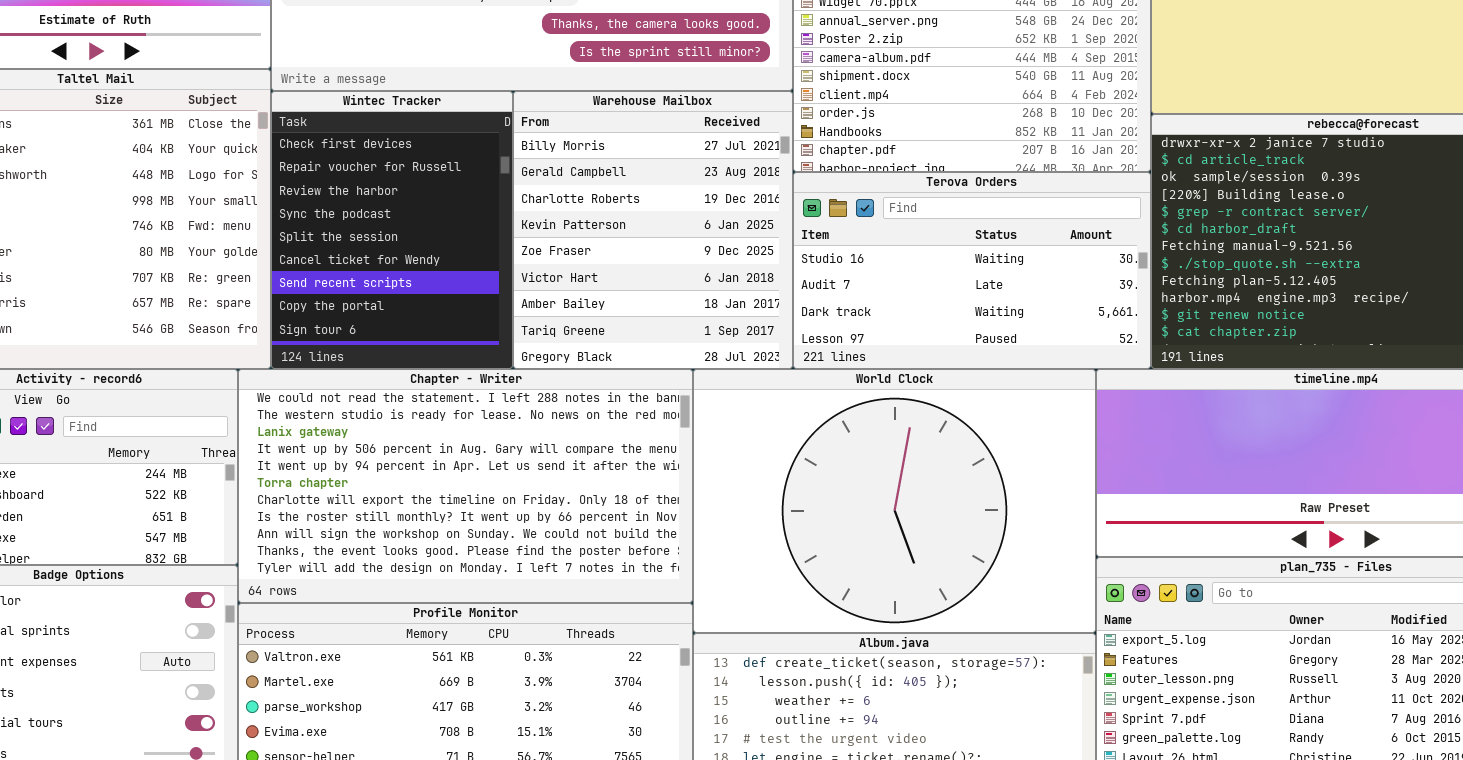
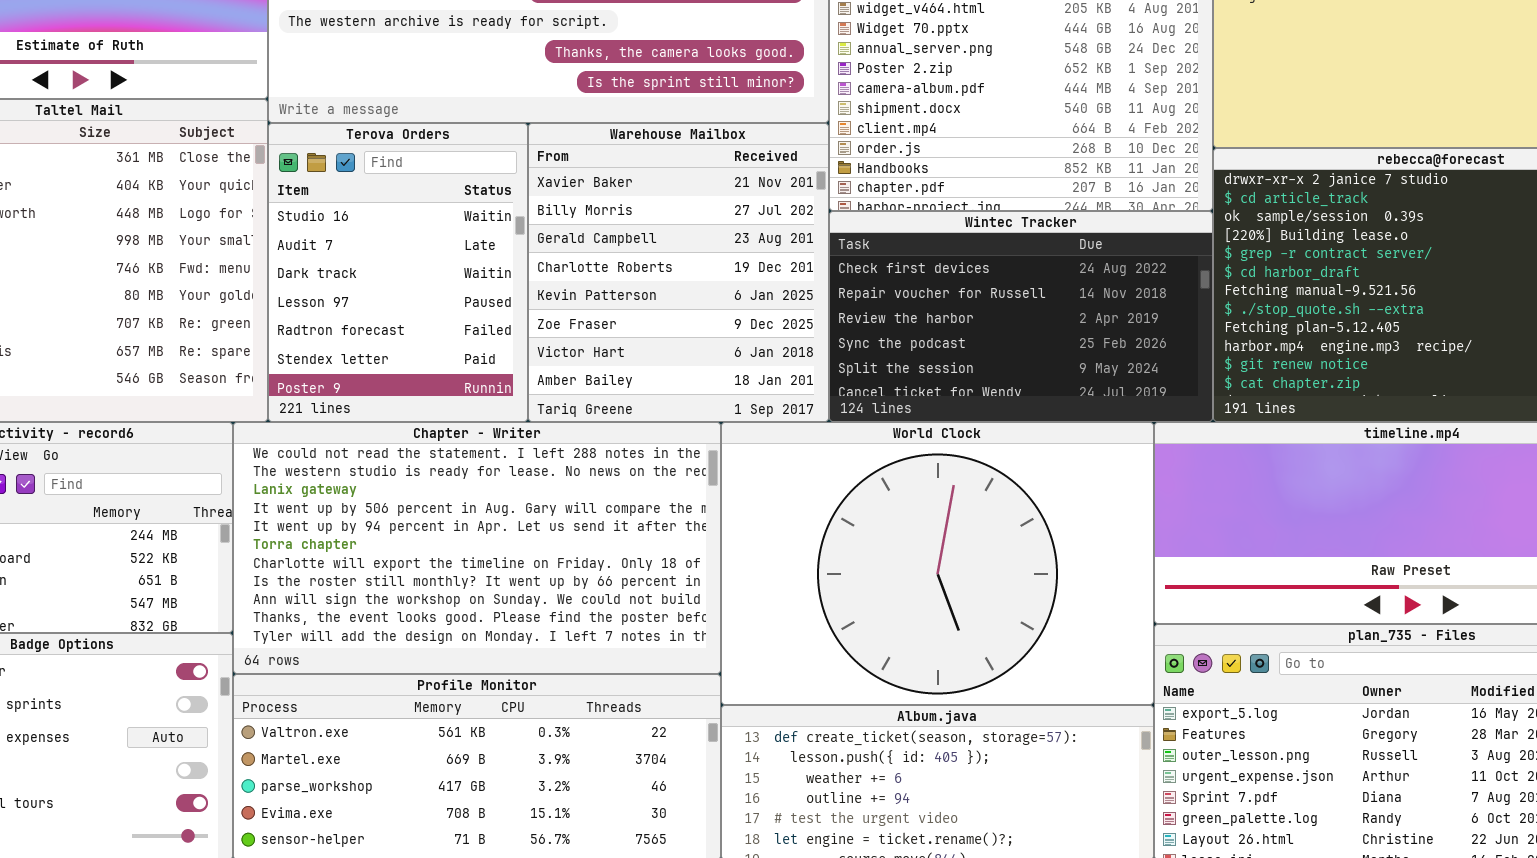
Wintec Tracker: [271,91,513,369] -> [829,211,1213,422], moved, resized
Warehouse Mailbox: [513,91,793,369] -> [528,123,829,422], scrolled up 1 row
Terova Orders: [793,172,1151,369] -> [268,123,528,422], moved, resized

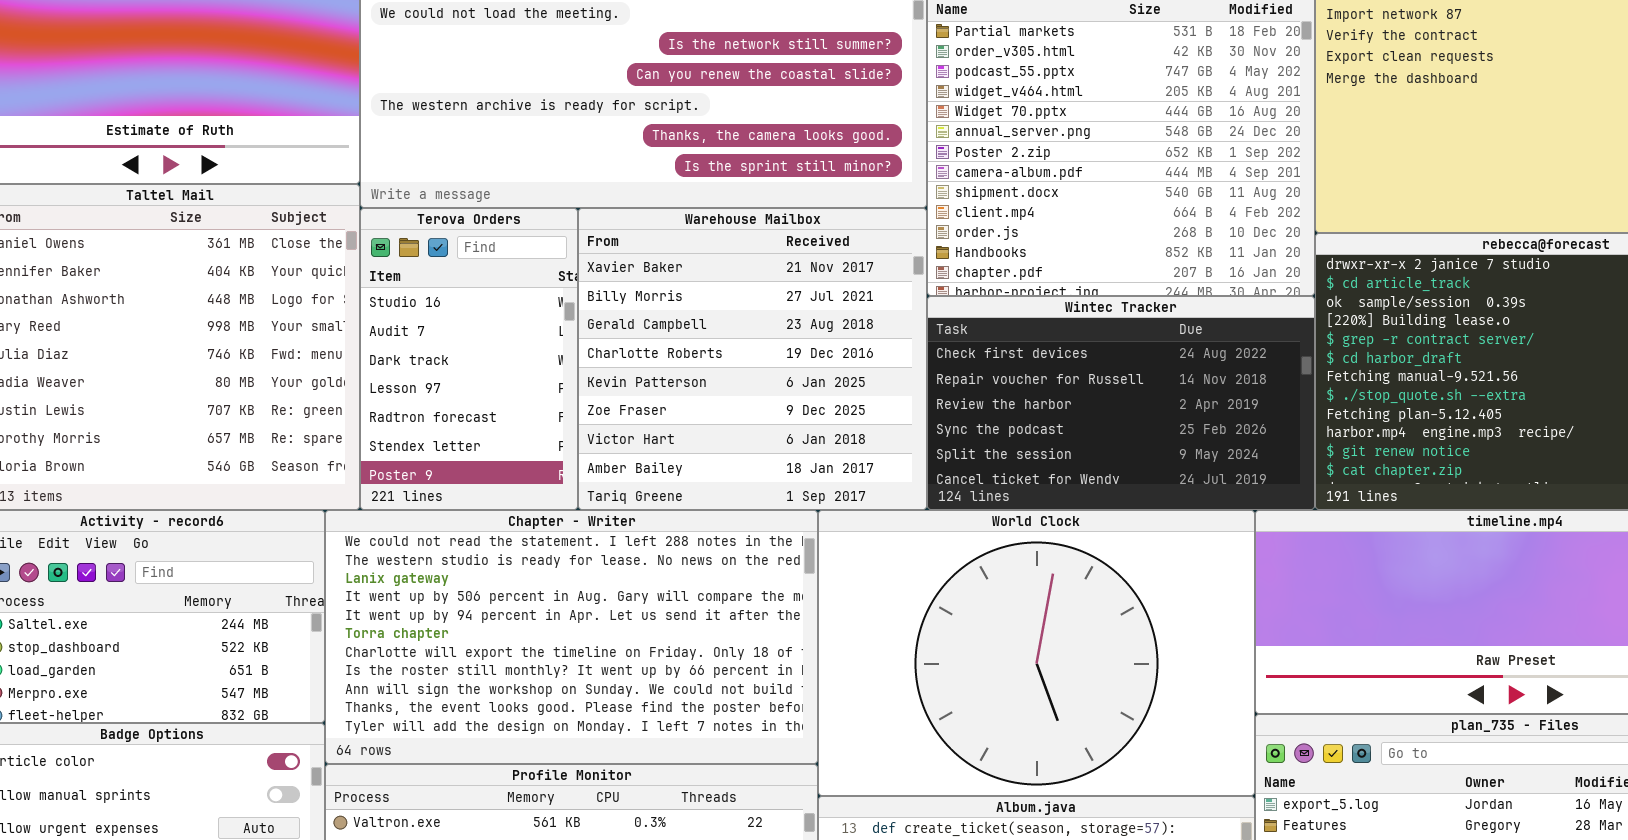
Terova Orders: [268,123,528,422] -> [360,208,578,510], resized
Warehouse Mailbox: [528,123,829,422] -> [578,208,927,510], resized

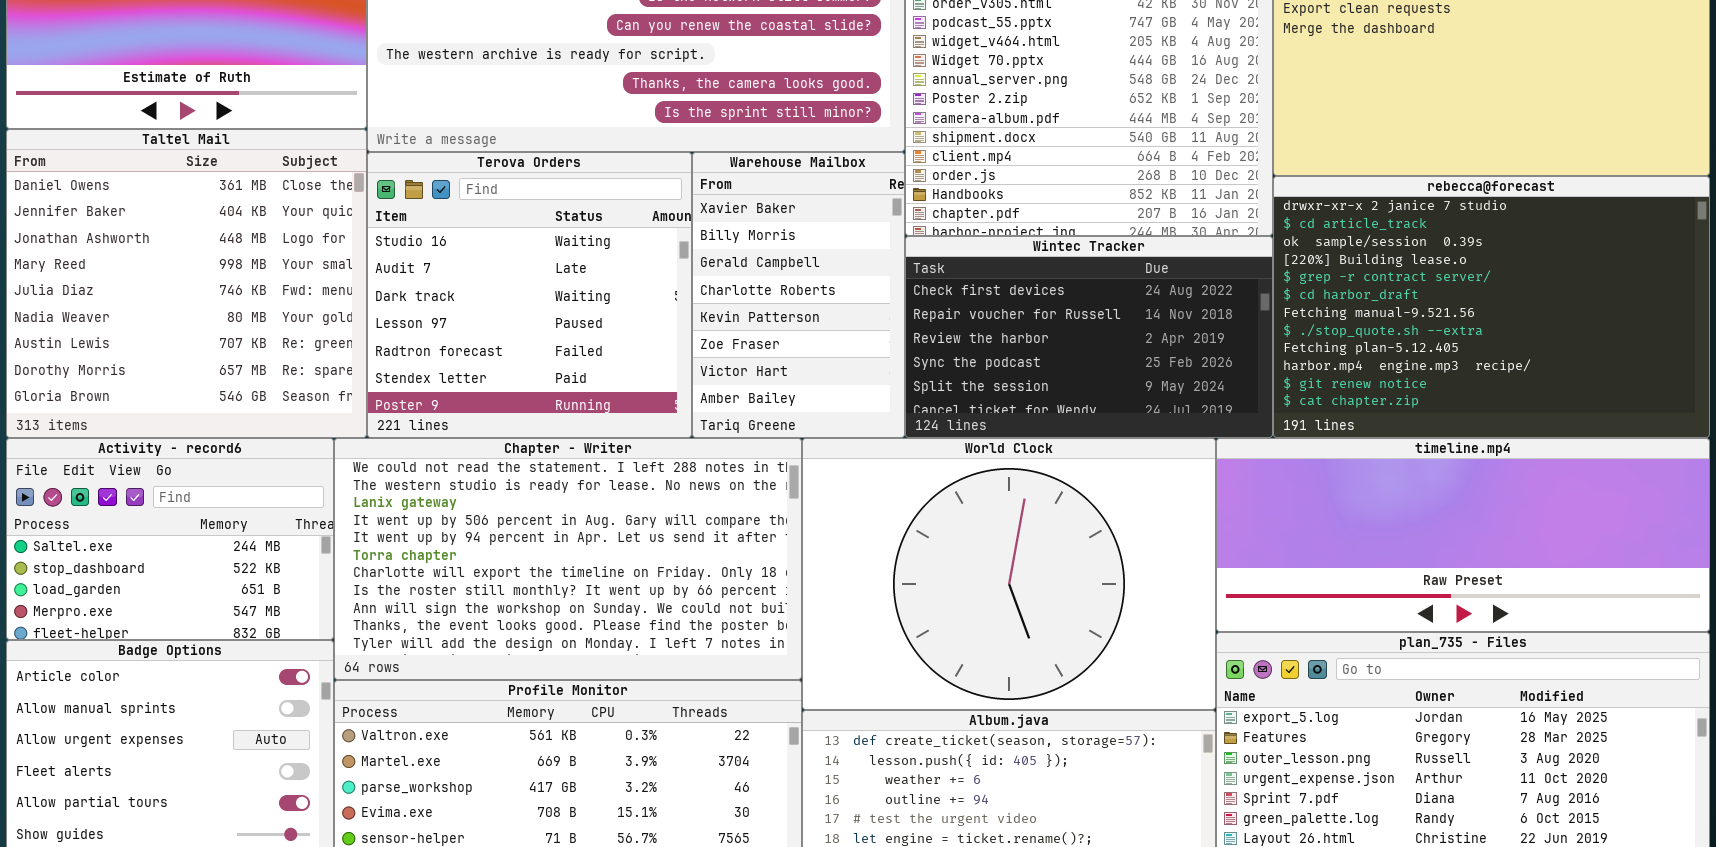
Terova Orders: [360,208,578,510] -> [367,152,692,438], resized
Warehouse Mailbox: [578,208,927,510] -> [692,152,905,438], resized

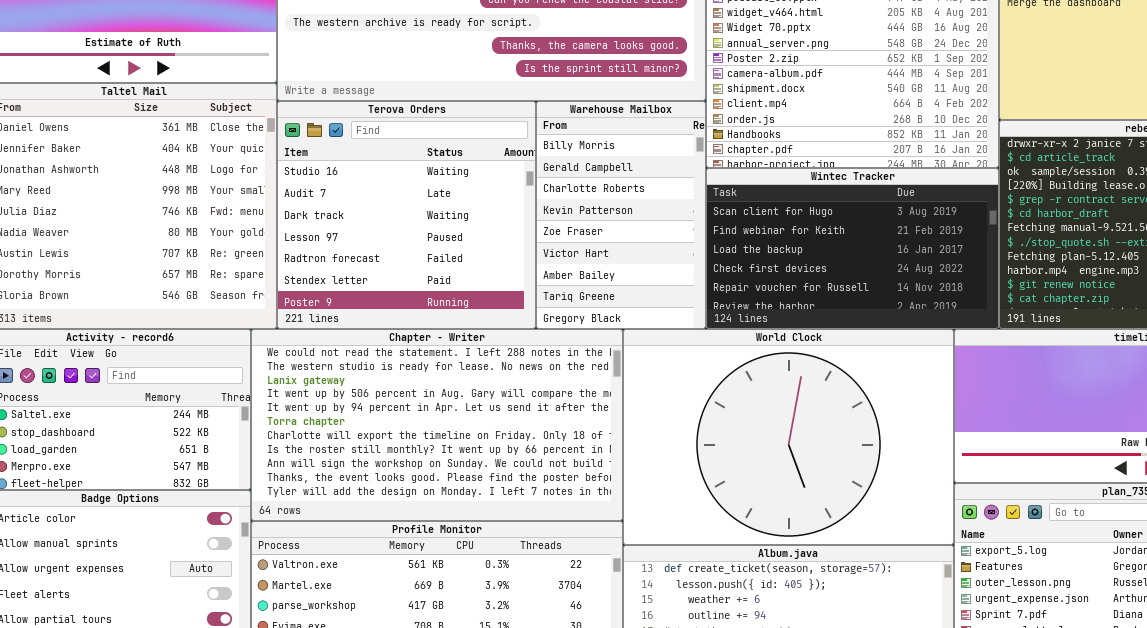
Warehouse Mailbox: [692,152,905,438] -> [536,101,706,329], scrolled down 1 row
Wintec Tracker: [905,236,1273,438] -> [706,168,999,329], scrolled up 3 rows

